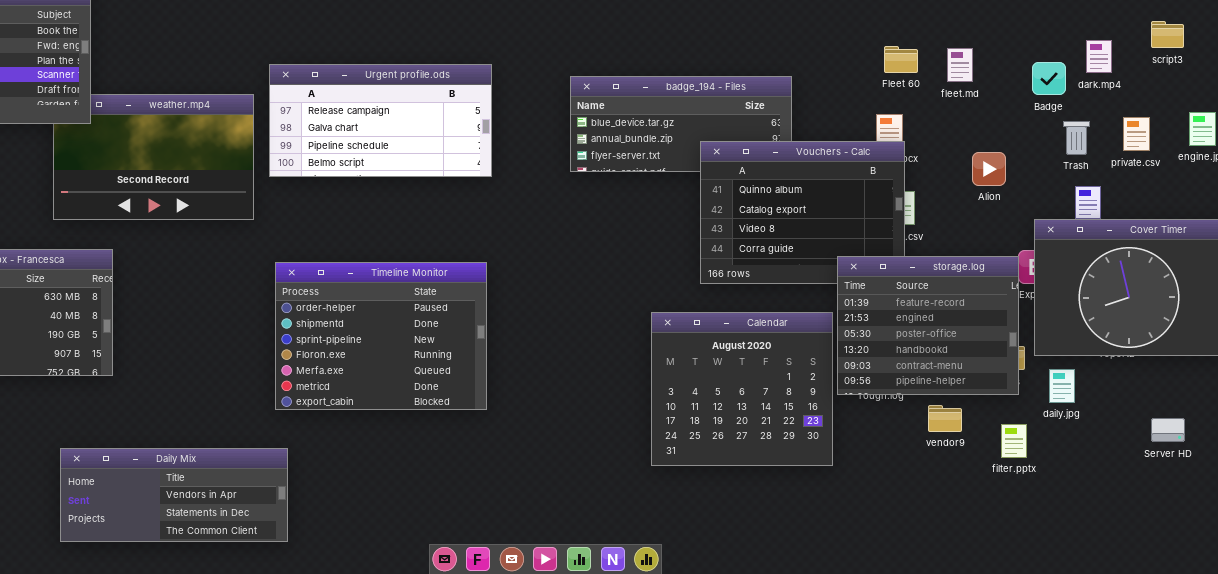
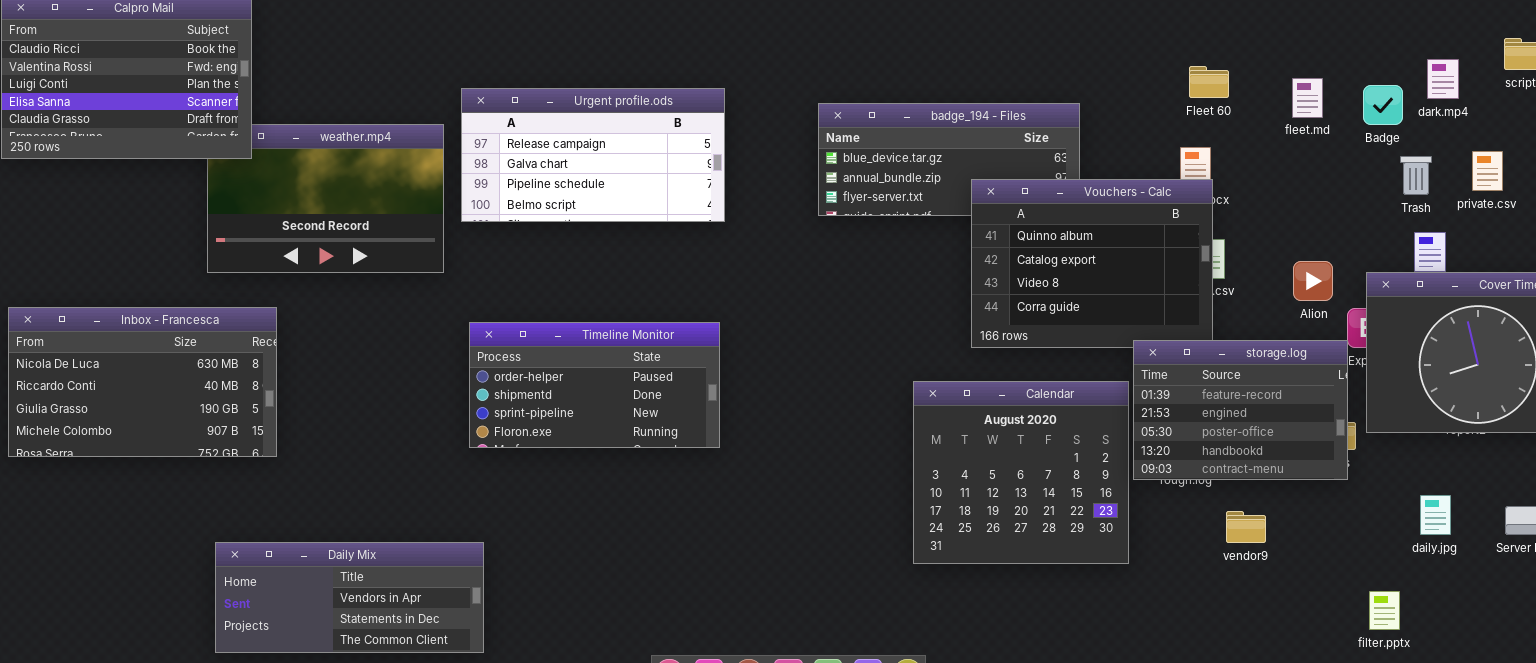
fleet.md: [947,48,973,82] -> [1292,78,1323,118], moved
Alion: [972,152,1006,186] -> [1293,261,1333,301], moved
storage.log: [837,256,1019,395] -> [1133,340,1348,480], resized
Timeline Monitor: [275,262,487,410] -> [469,322,720,448], resized
daily.jpg: [1049,369,1075,403] -> [1420,495,1451,535], moved
vendor9: [928,405,962,432] -> [1226,511,1266,543], moved
filter.pptx: [1001,424,1027,458] -> [1369,591,1400,630], moved

